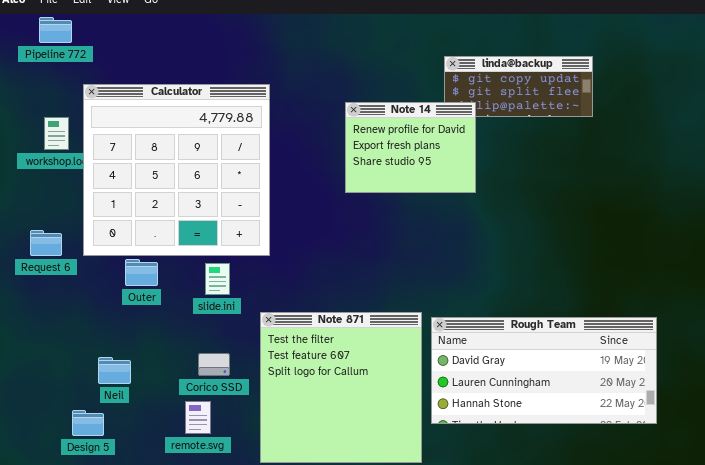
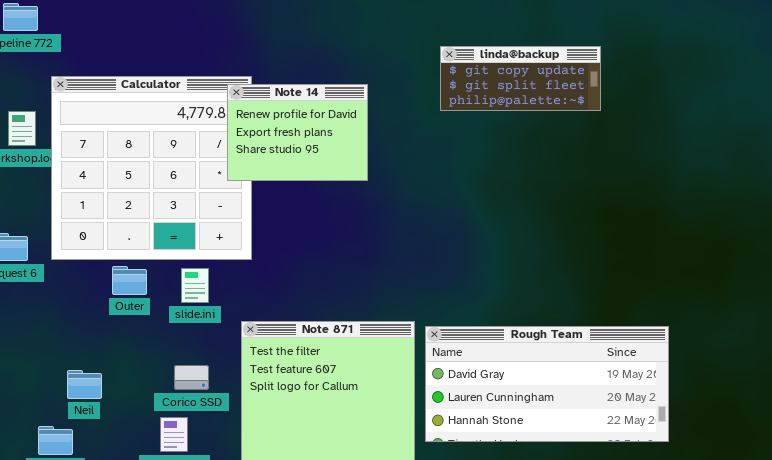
Note 14: [345,102,476,193] -> [227,84,368,181], moved
Outer: [125,259,158,286] -> [112,266,147,295], moved

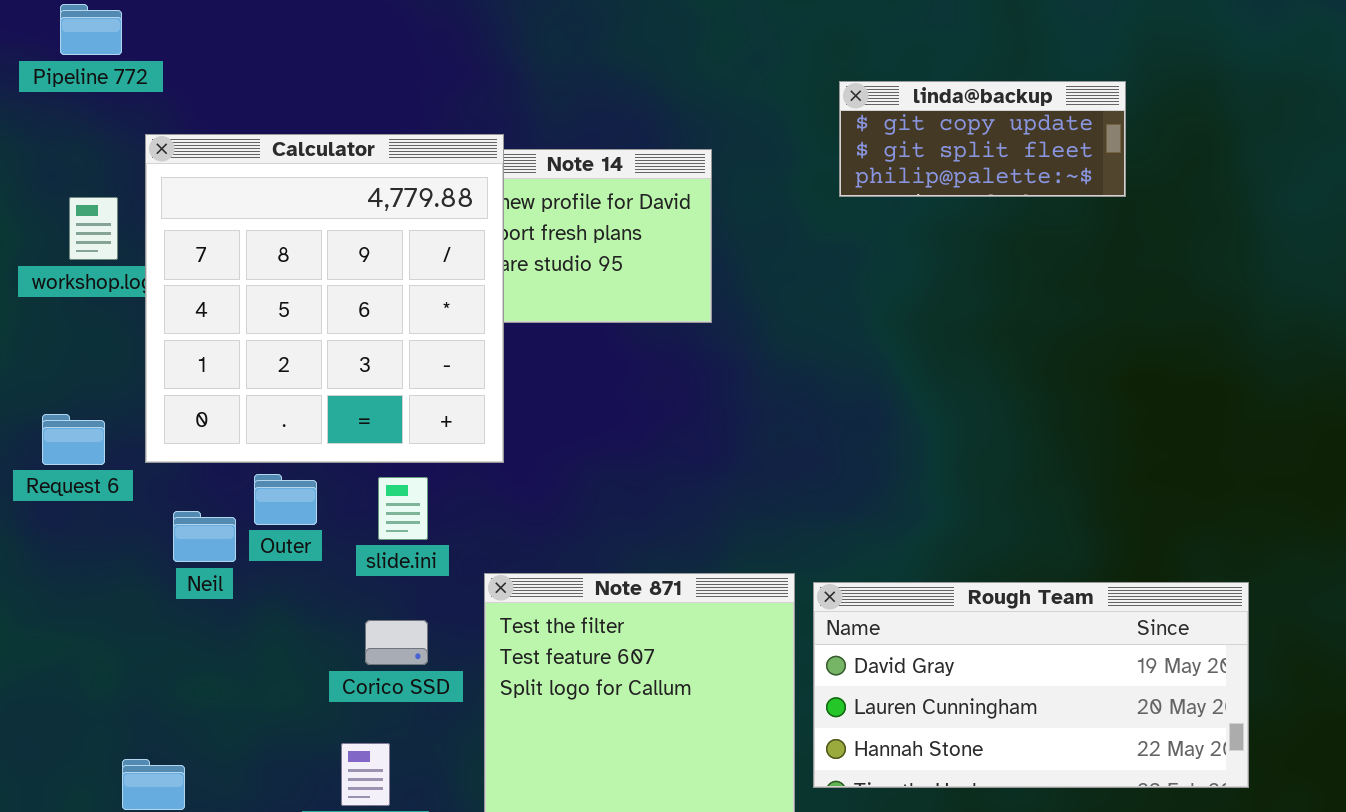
Calculator: [51,76,252,260] -> [145,134,504,463], raised
Corico SSD: [174,365,209,390] -> [365,620,428,665], moved
Neil: [67,370,102,399] -> [173,511,236,562], moved

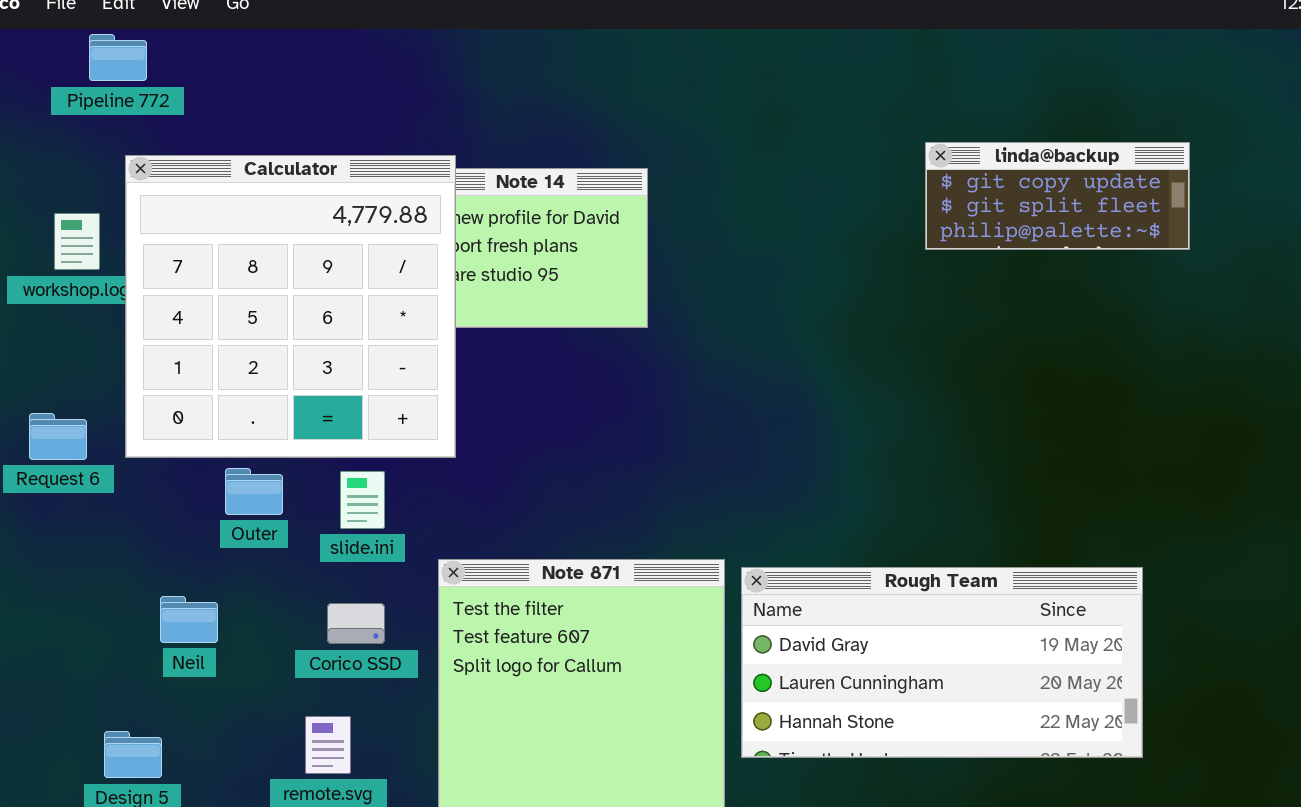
Pipeline 772: [60,4,122,55] -> [89,34,147,81], moved
linda@backup: [839,81,1126,197] -> [925,142,1190,250], moved
Neil: [173,511,236,562] -> [160,596,218,643], moved

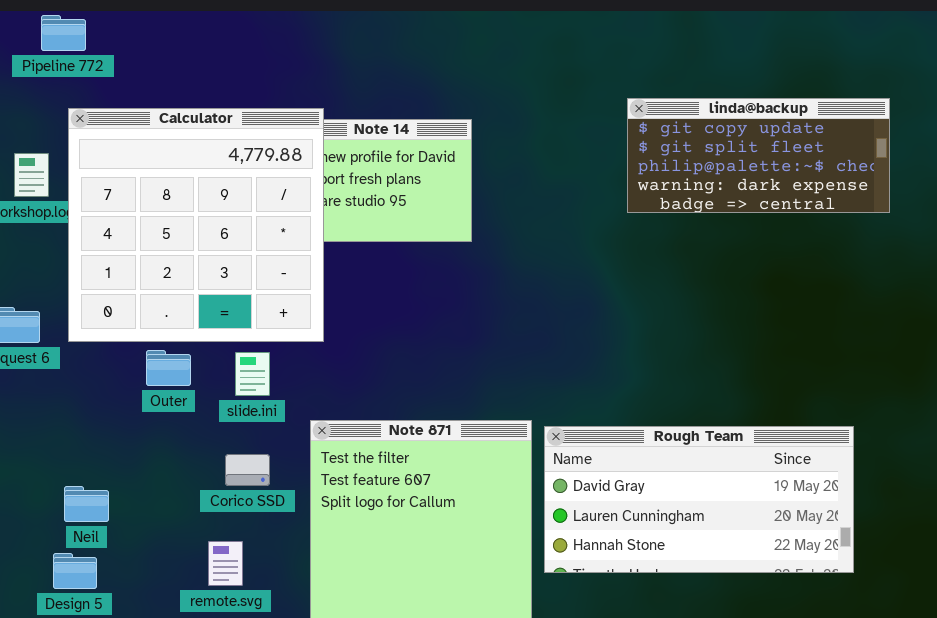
linda@backup: [925,142,1190,250] -> [627,98,890,213], resized
Neil: [160,596,218,643] -> [64,486,109,522], moved

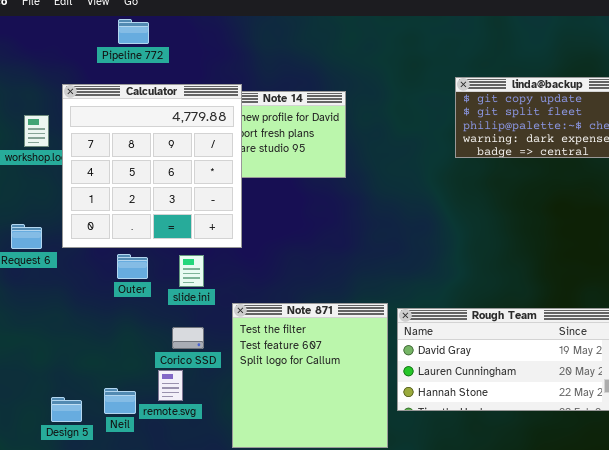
Pipeline 772: [41,15,86,51] -> [118,19,149,44], moved
Neil: [64,486,109,522] -> [104,388,136,414], moved
remote.svg: [208,541,243,586] -> [158,370,183,401], moved

